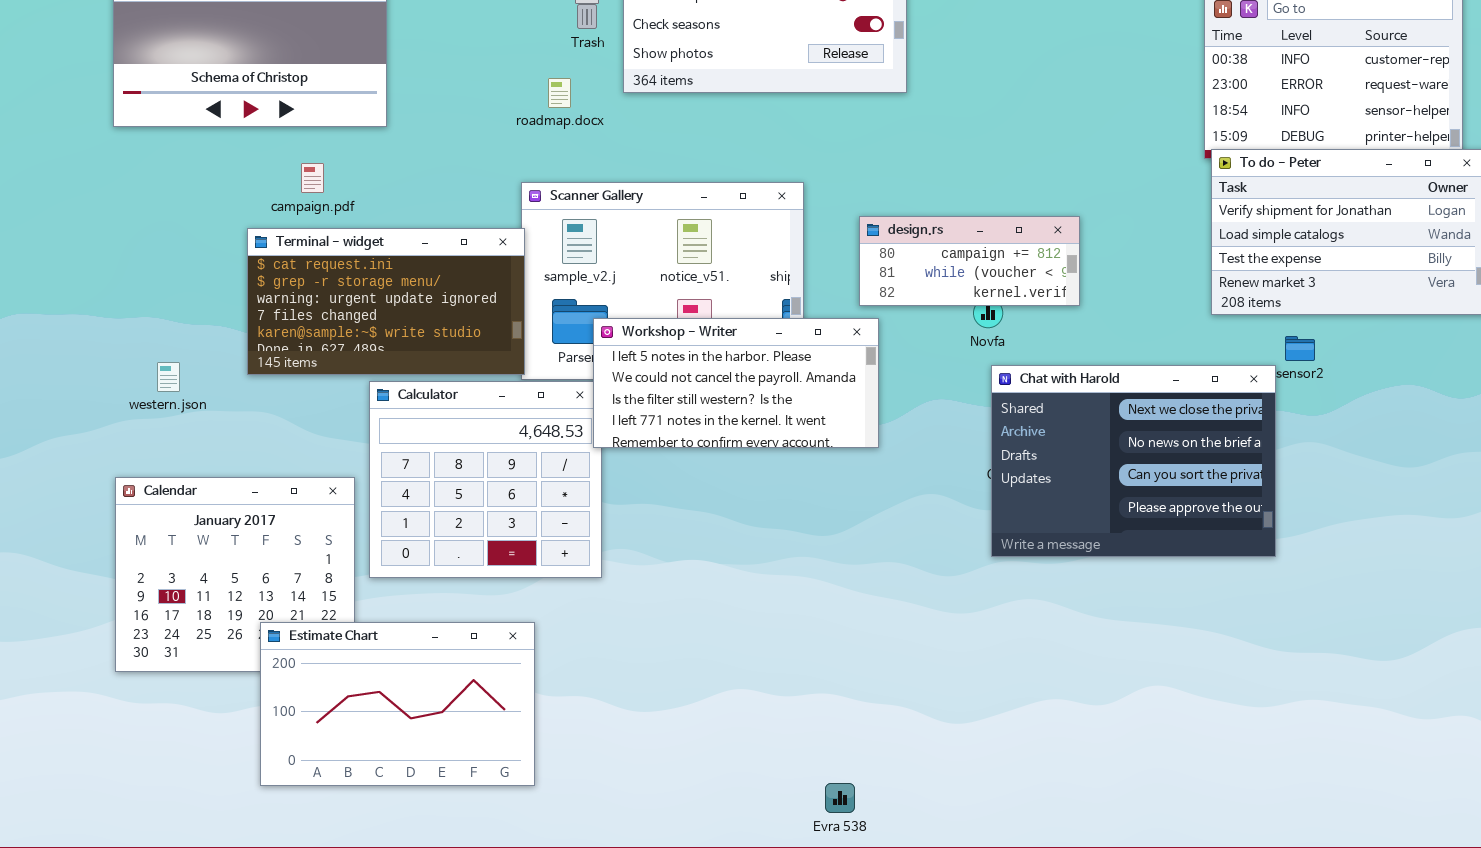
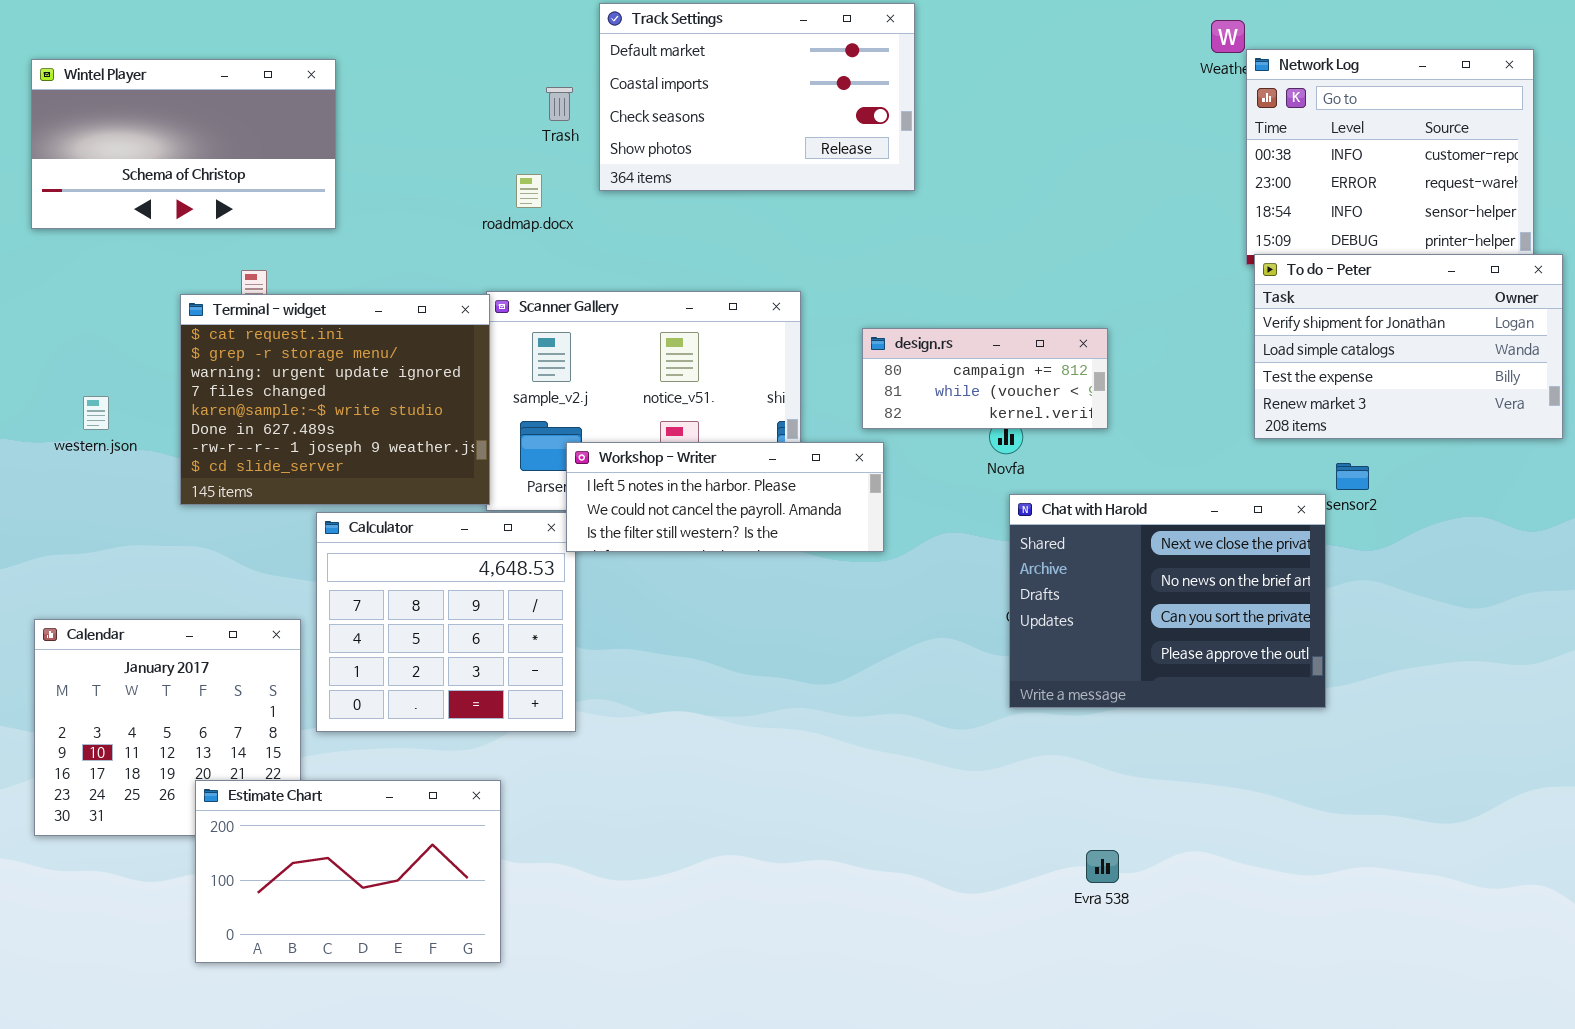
Terminal - widget: [247,228,525,375] -> [180,294,490,505], resized
Workshop - Writer: [593,318,879,448] -> [566,442,884,552], resized
western.json: [157,362,180,392] -> [83,396,109,430], moved
Evra 538: [825,783,855,813] -> [1086,850,1119,883], moved

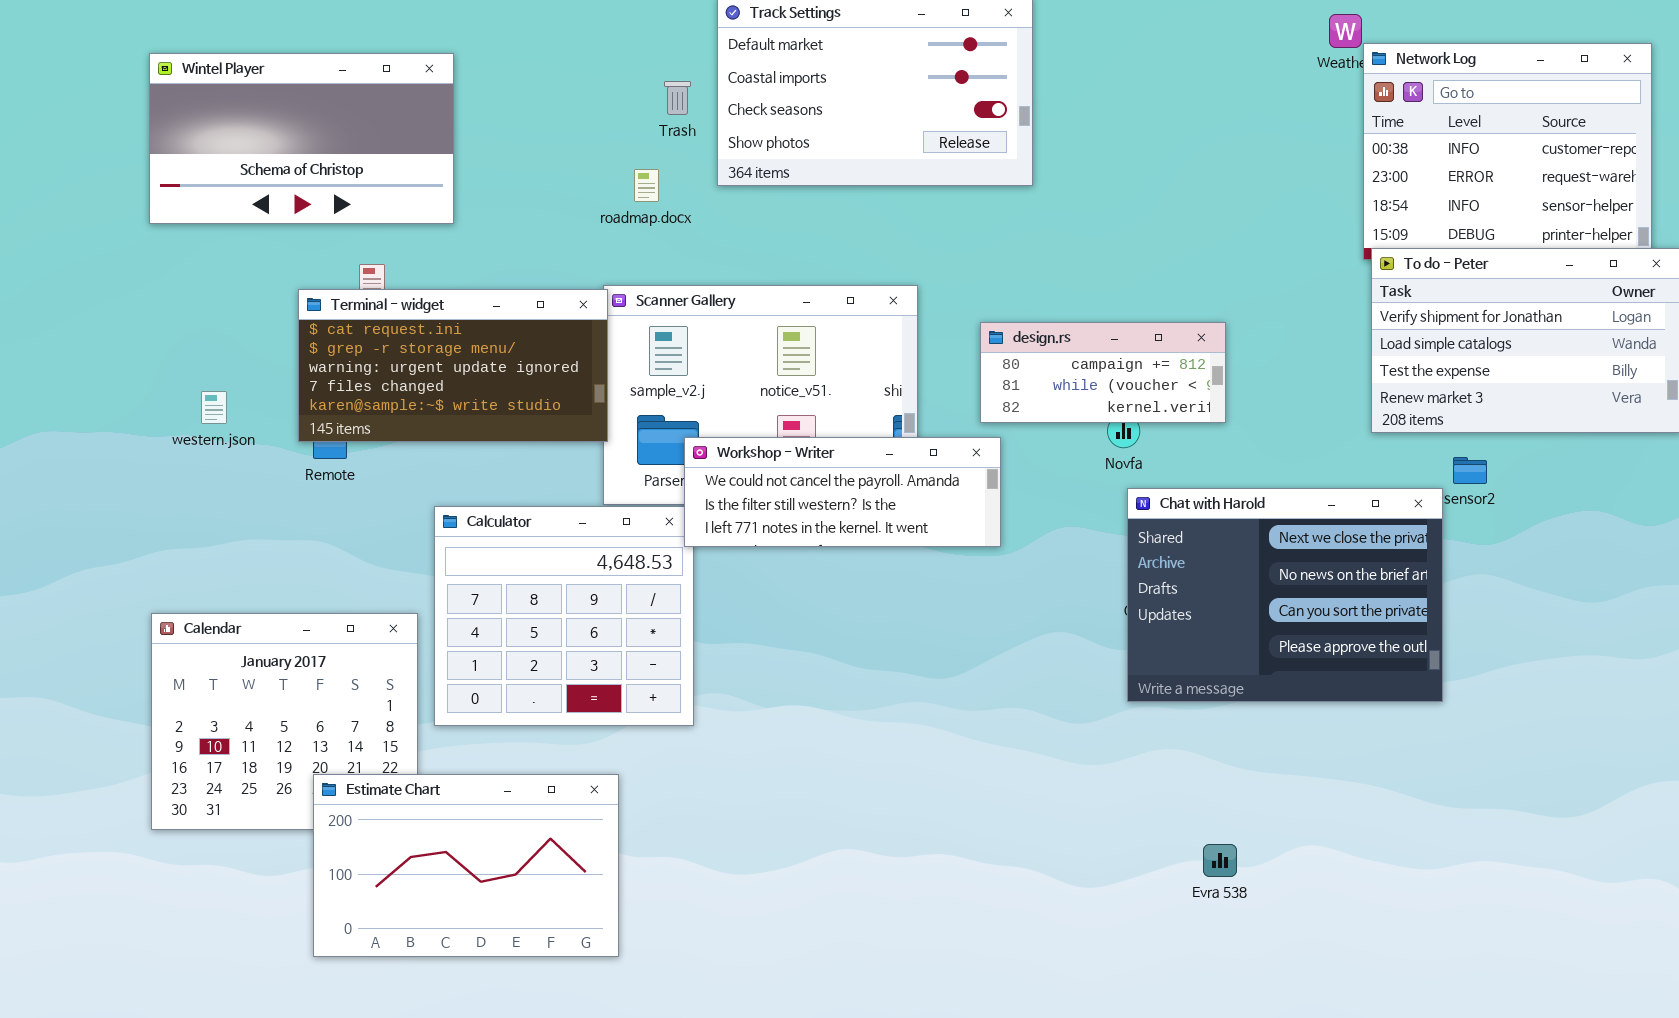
Terminal - widget: [180,294,490,505] -> [298,289,608,442], resized
Workshop - Writer: [566,442,884,552] -> [684,437,1001,547], scrolled down 1 row

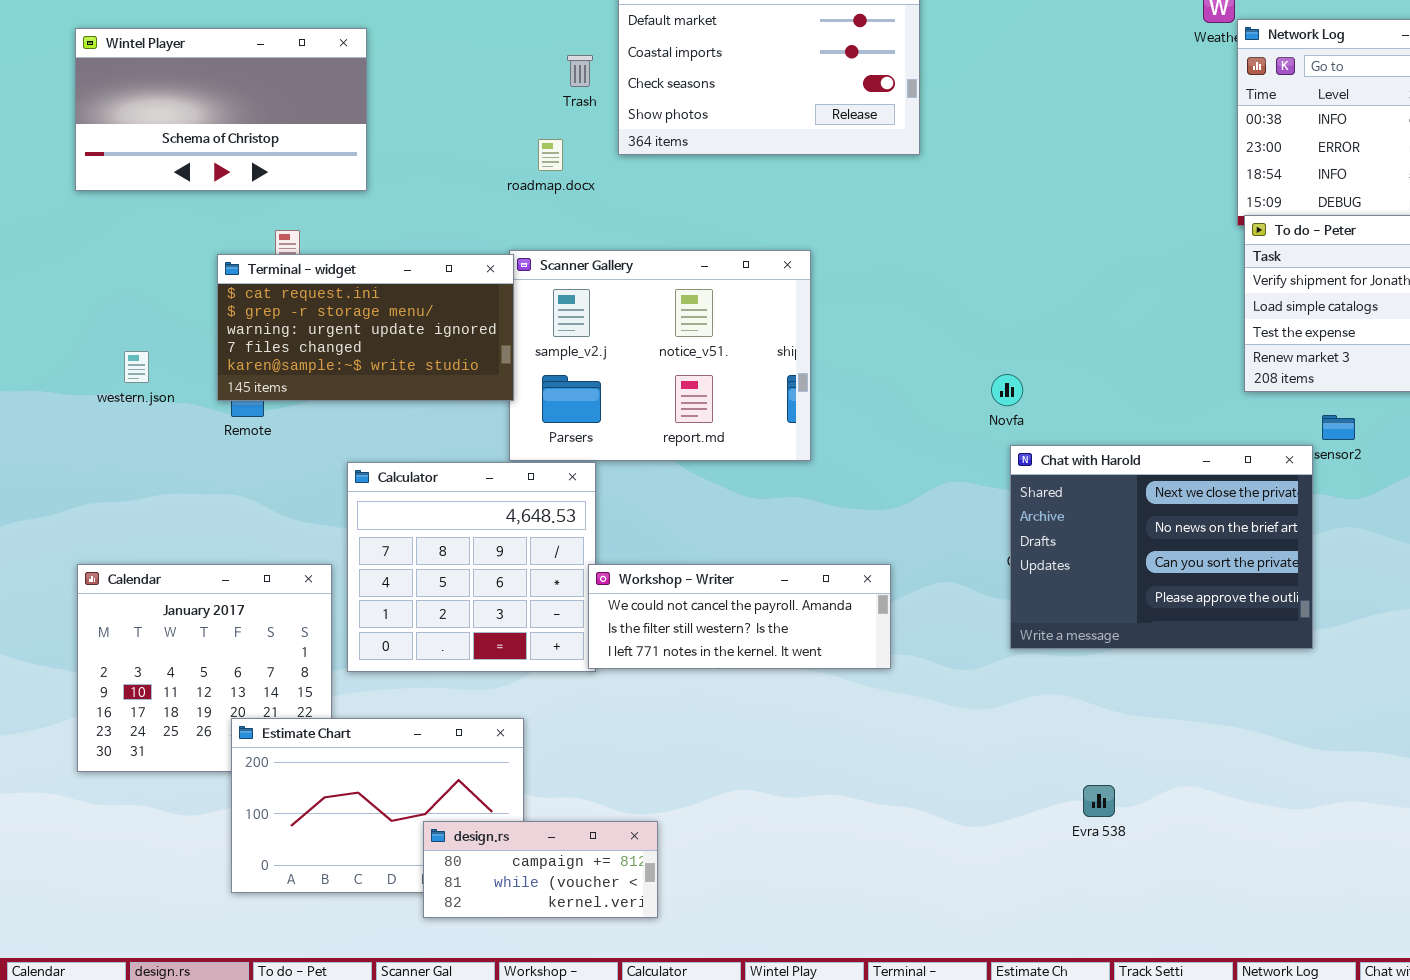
design.rs: [980,322,1226,423] -> [423,821,658,918], moved
Workshop - Writer: [684,437,1001,547] -> [588,564,891,669], moved

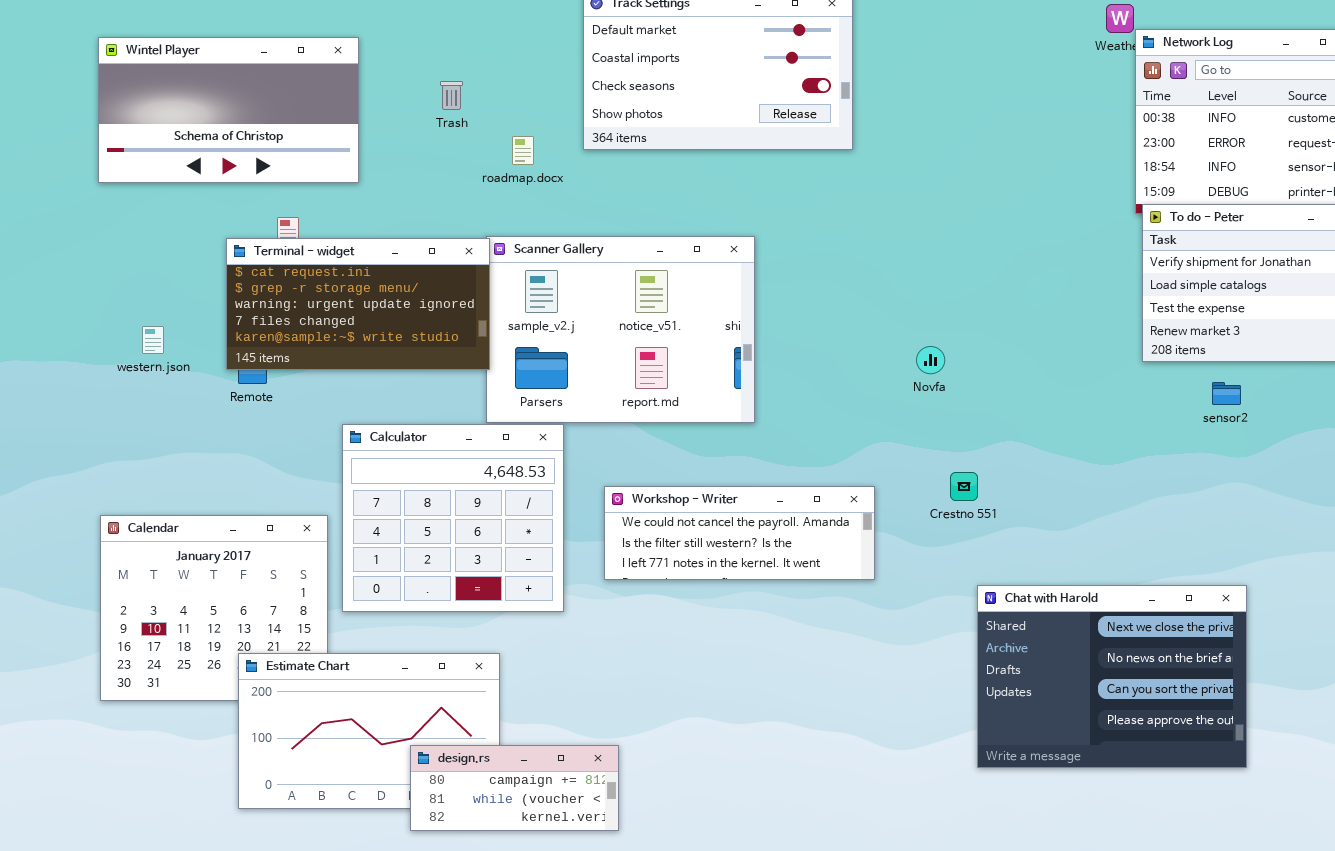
Trash: [567,55,593,87] -> [440,81,463,110], moved
Chat with Harold: [1010,445,1313,649] -> [977,585,1247,768], moved
Workshop - Writer: [588,564,891,669] -> [604,486,875,580], moved

